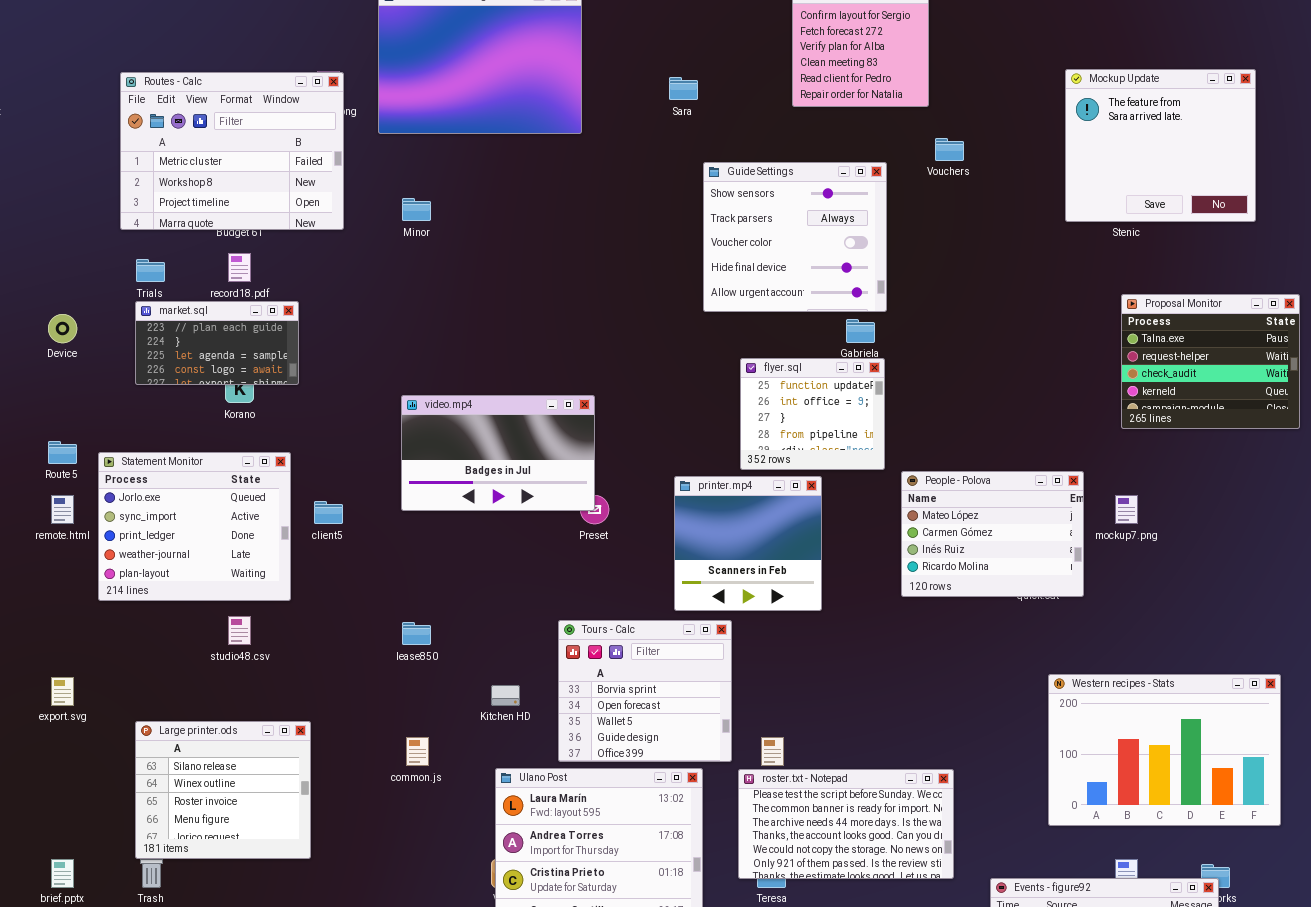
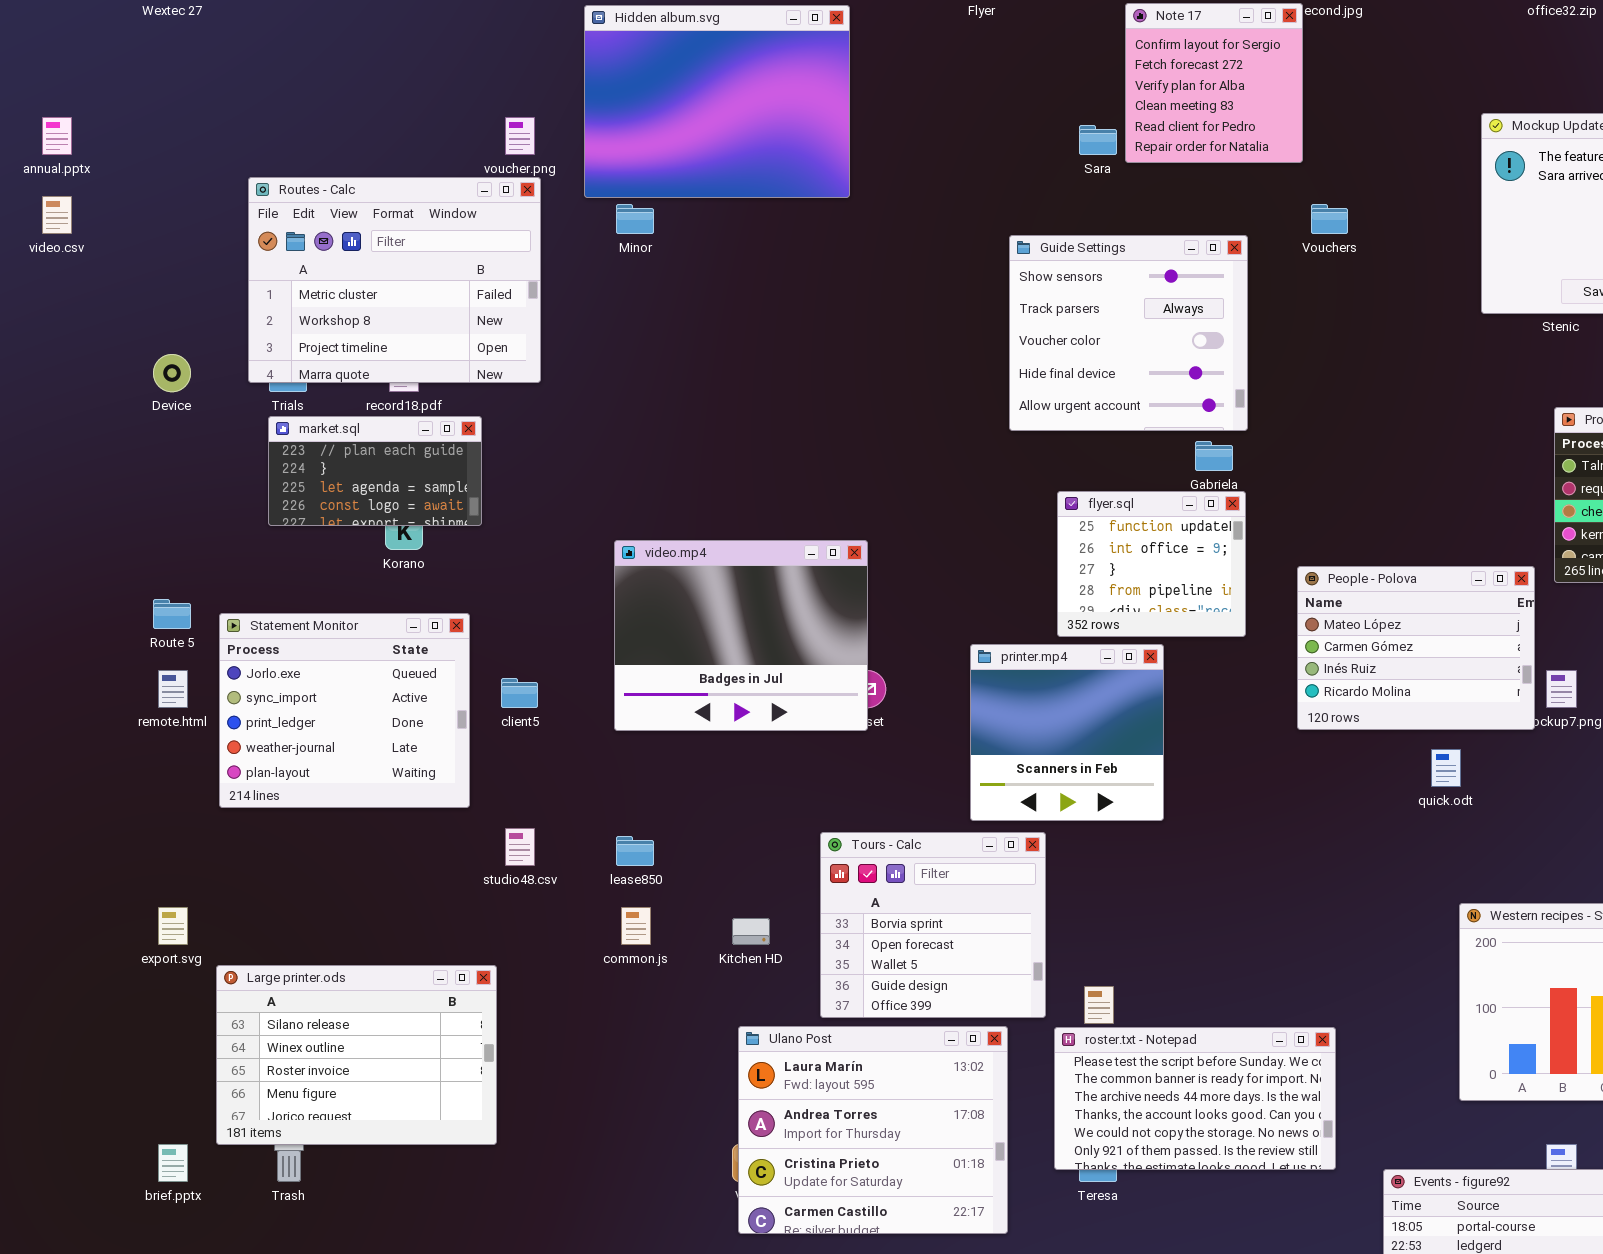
Routes - Calc: [120,72,344,230] -> [248,177,541,383], moved
Sara: [669,77,698,100] -> [1079,125,1117,155], moved
Minor: [402,198,431,221] -> [616,204,654,234], moved
Device: [48,314,77,343] -> [153,354,191,392], moved
video.mp4: [401,395,595,511] -> [614,540,868,731], resized
People - Polova: [901,471,1084,597] -> [1297,566,1535,730], moved
studio48.csv: [228,616,251,645] -> [505,828,535,866], moved
Large printer.ods: [135,721,311,859] -> [216,965,497,1145], resized
common.js: [406,737,429,766] -> [621,907,651,945], moved

